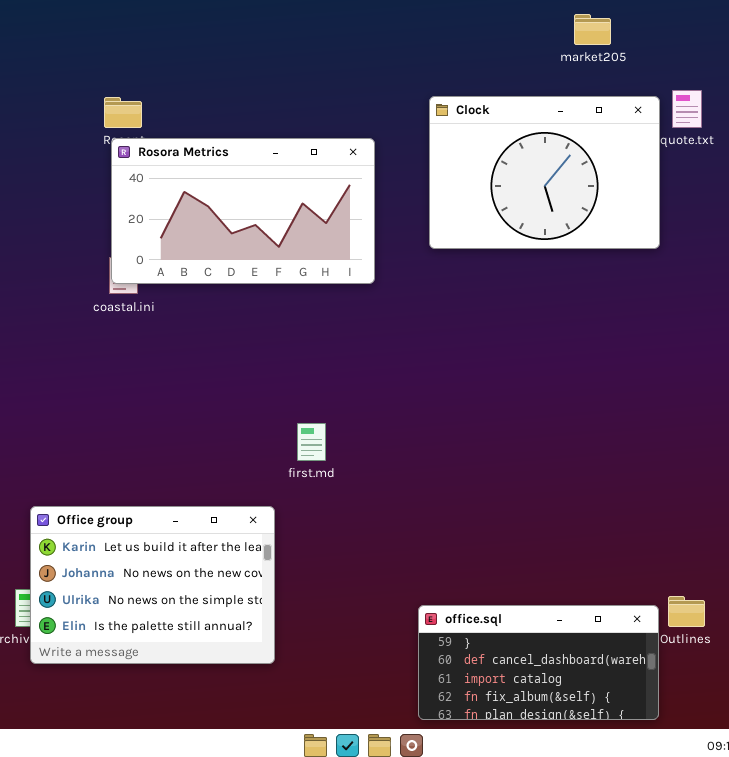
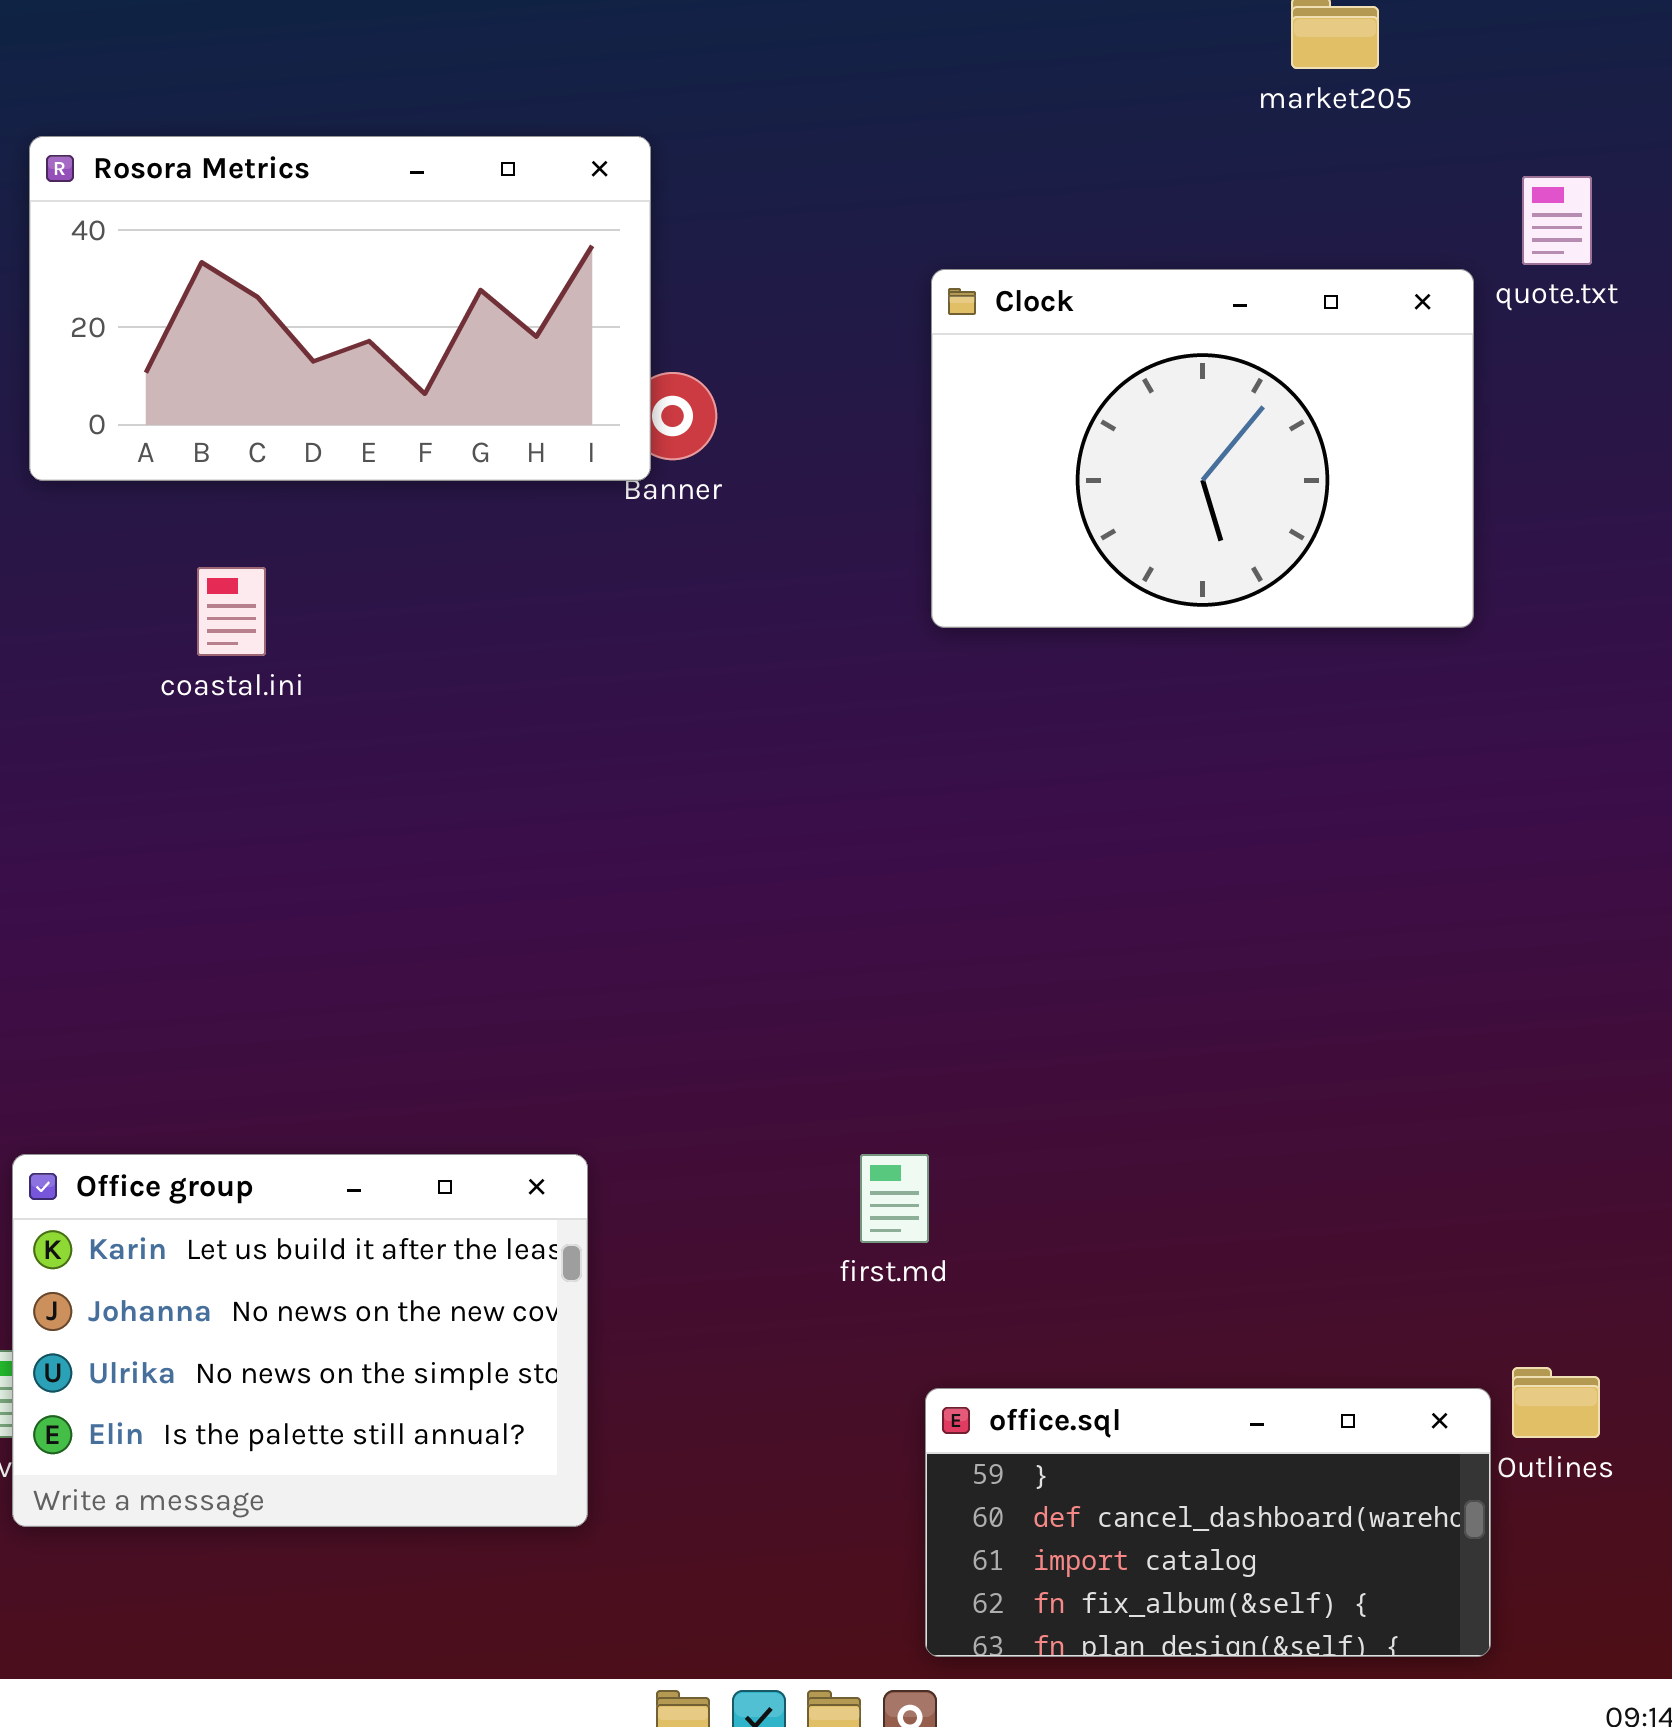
Clock: [429,96,660,249] -> [931,269,1474,628], moved
Rosora Metrics: [111,138,375,284] -> [29,136,651,481], moved
first.md: [297,423,326,461] -> [860,1154,929,1243], moved

